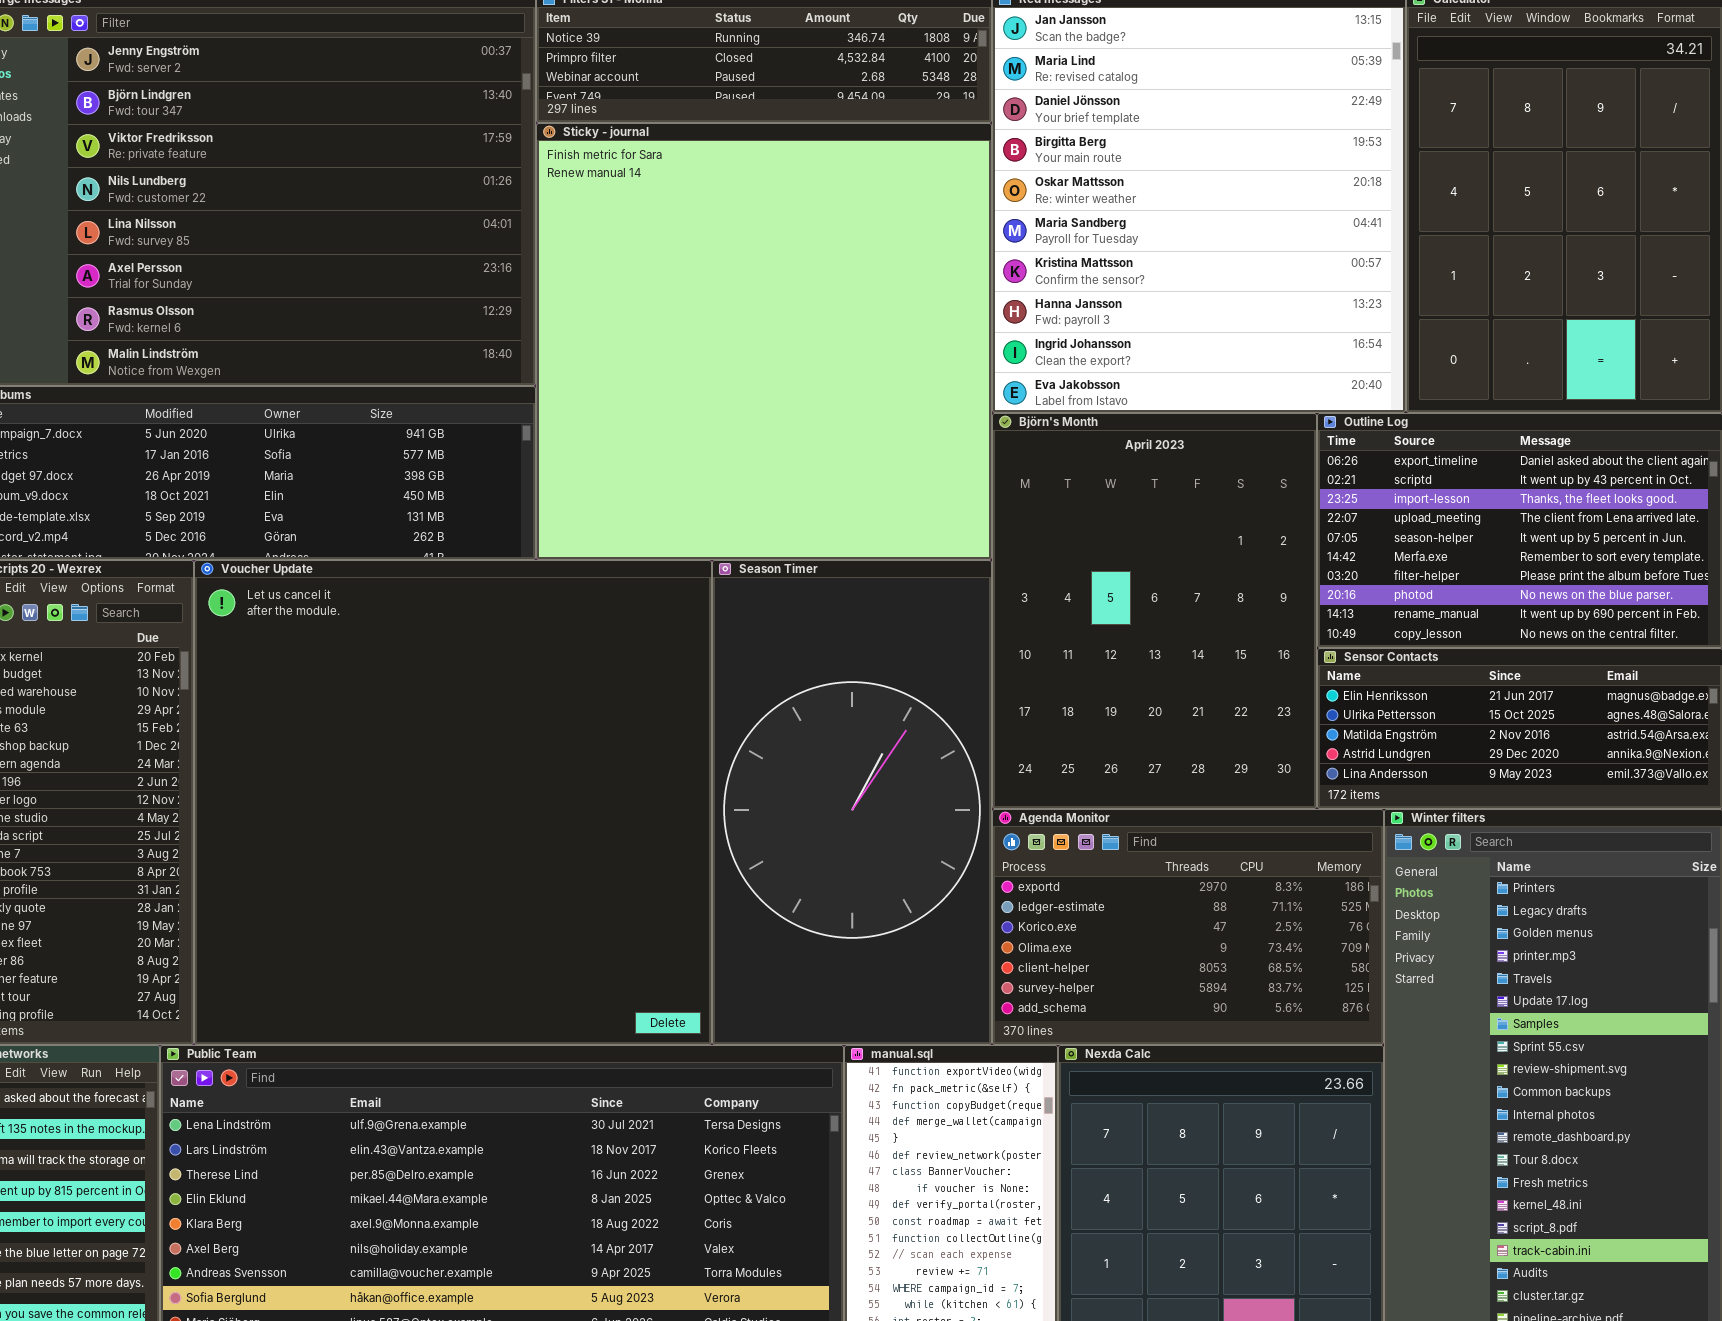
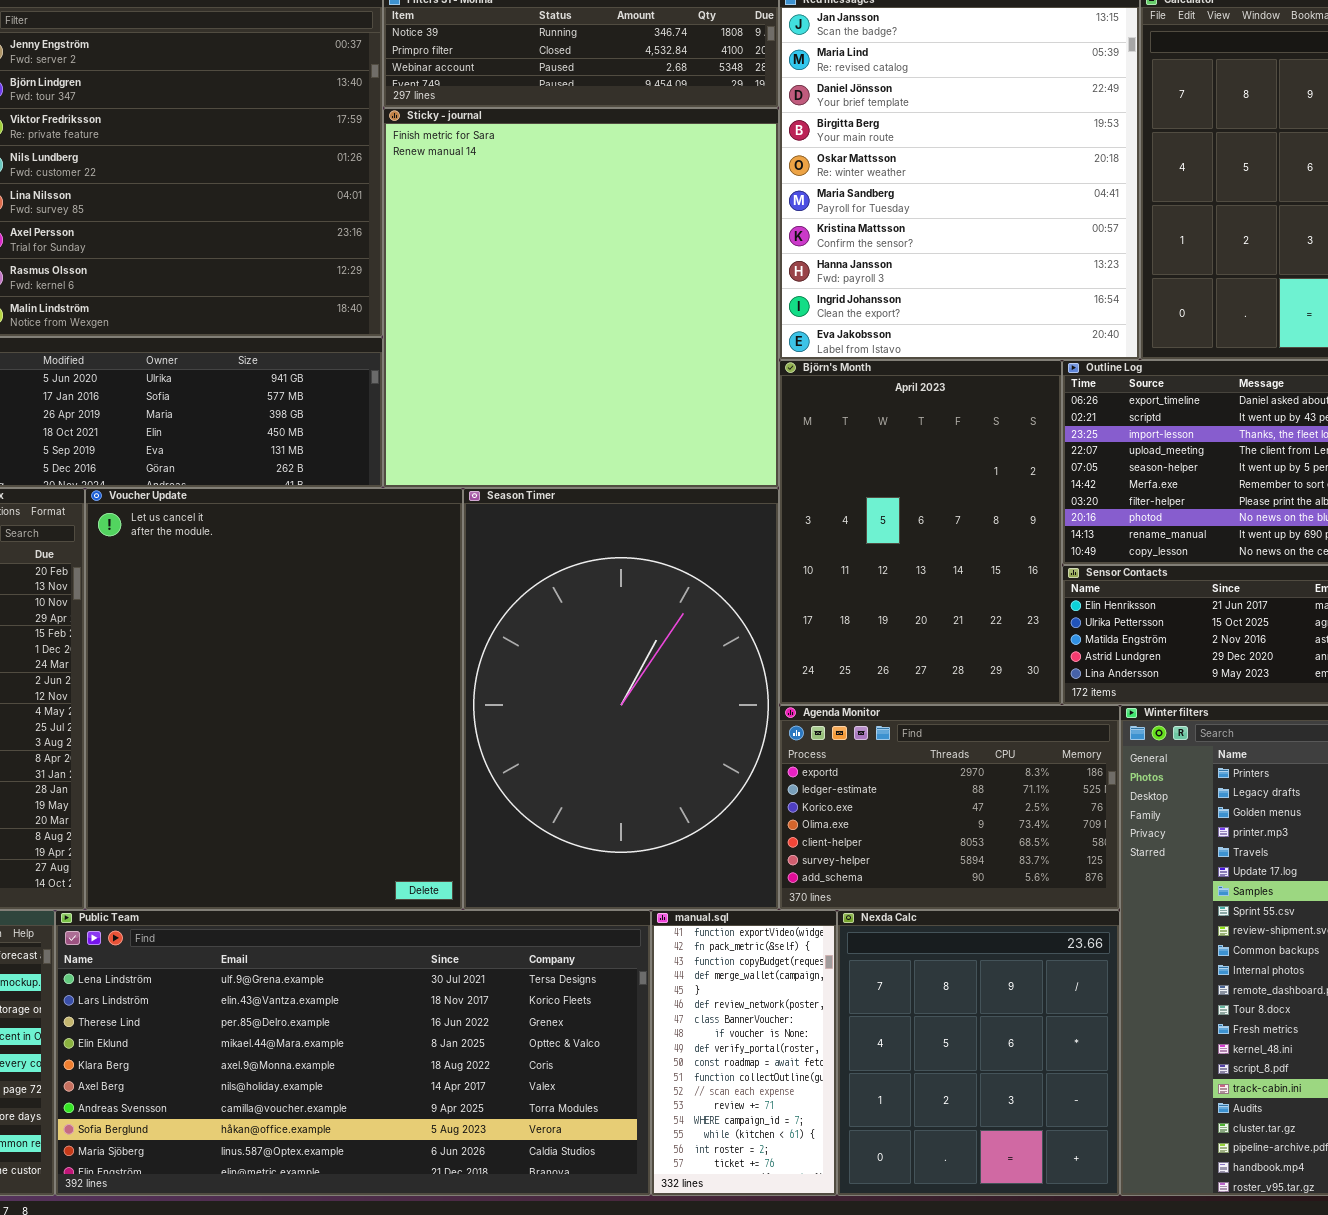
Voucher Update: [194,560,712,1045] -> [85,488,463,910], resized
Season Timer: [712,560,992,1045] -> [463,488,779,910], resized

